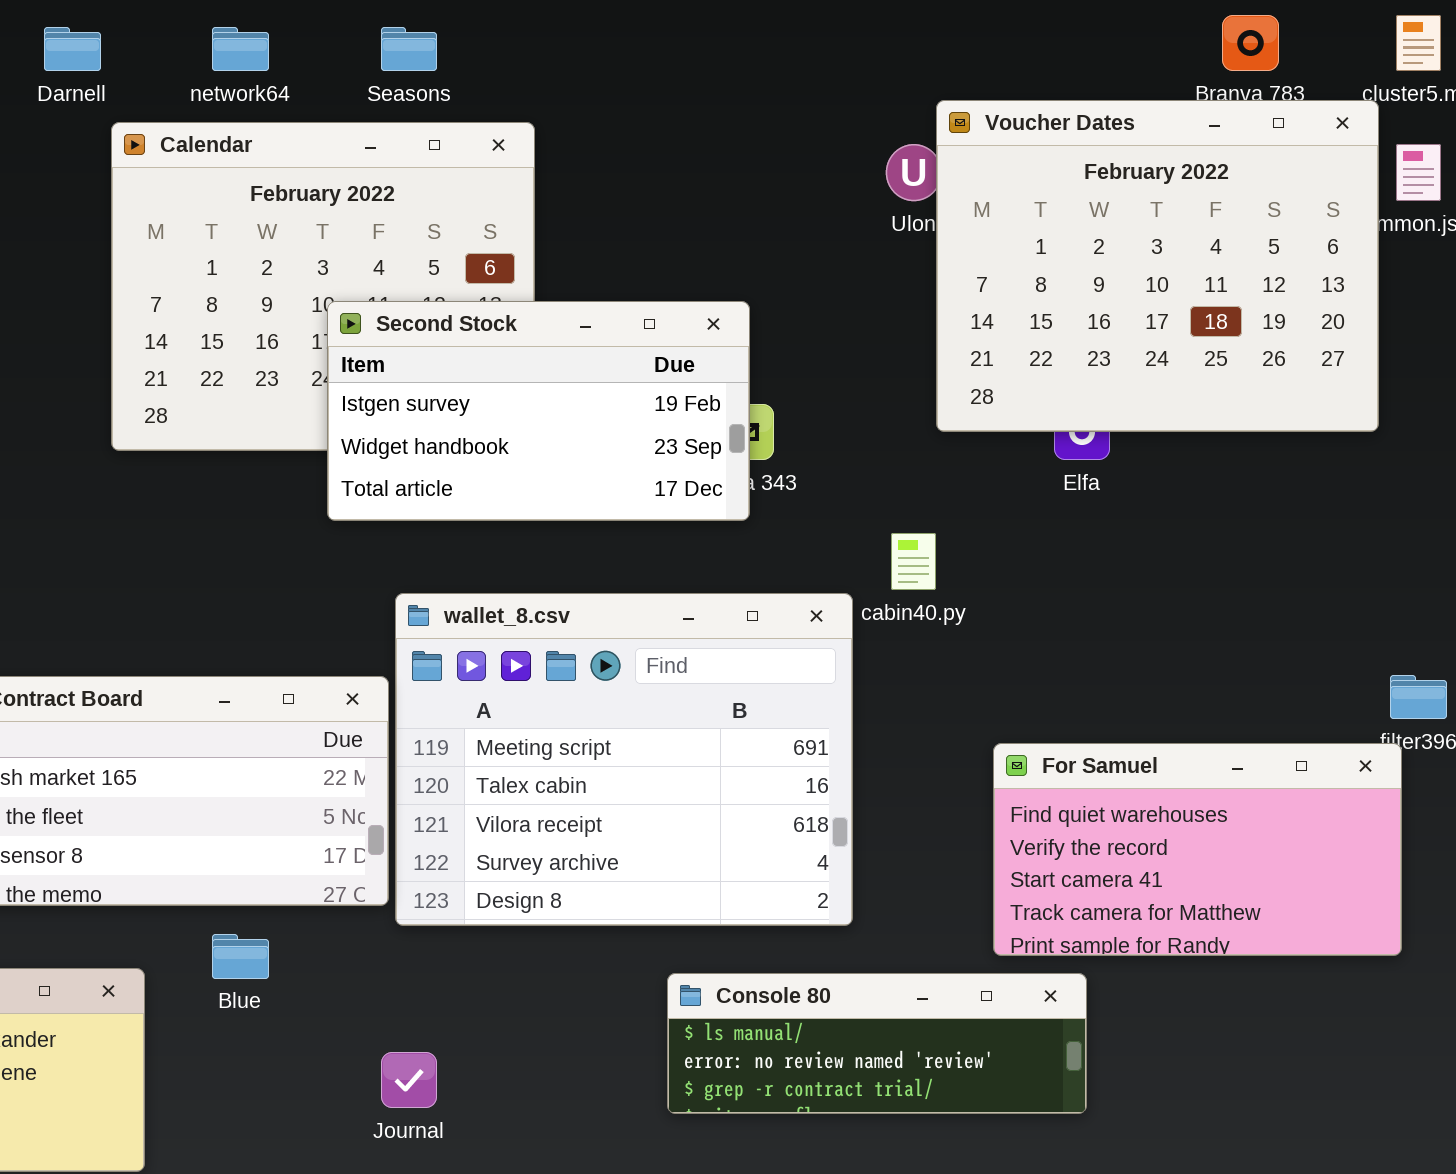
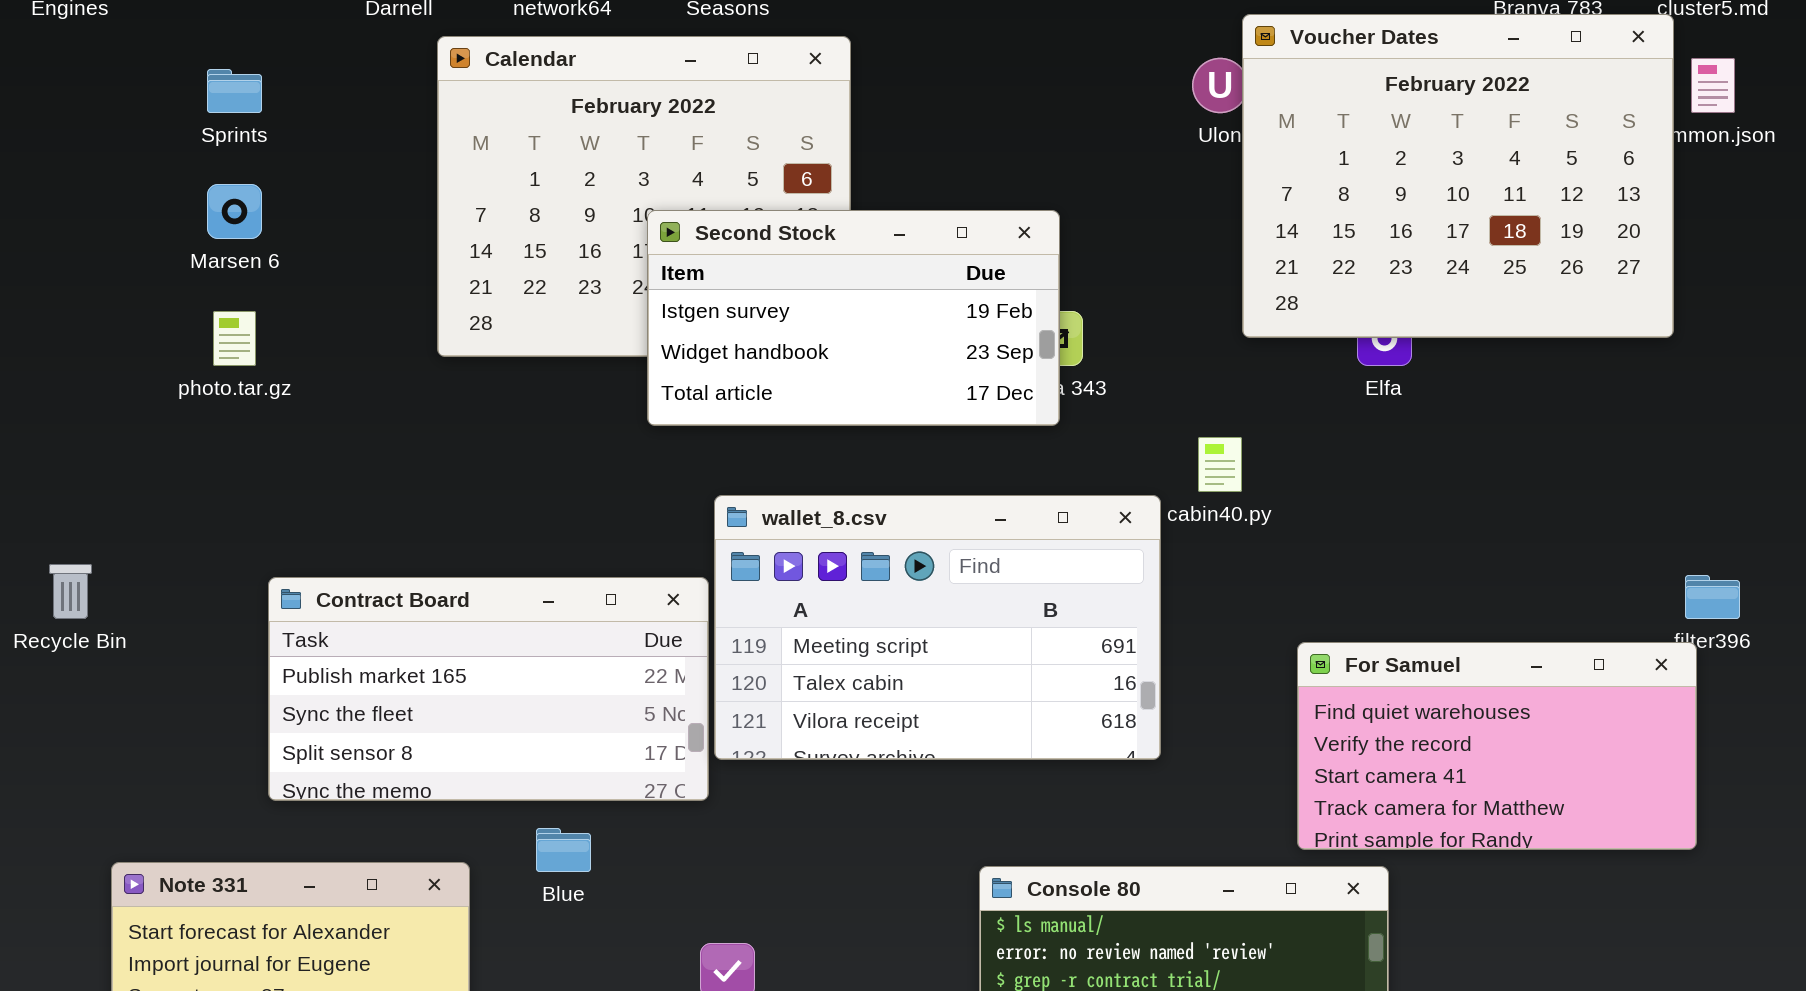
wallet_8.csv: [395,593,853,926] -> [714,495,1161,760], resized

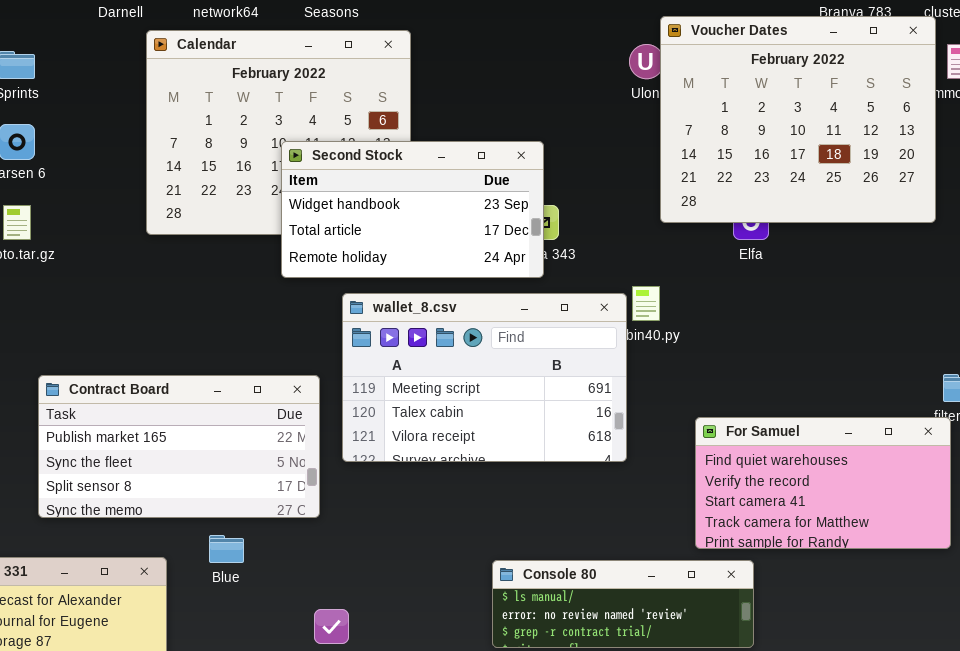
Second Stock: [647,210,1060,426] -> [281,141,544,278], scrolled down 1 row
wallet_8.csv: [714,495,1161,760] -> [342,293,627,462], moved

